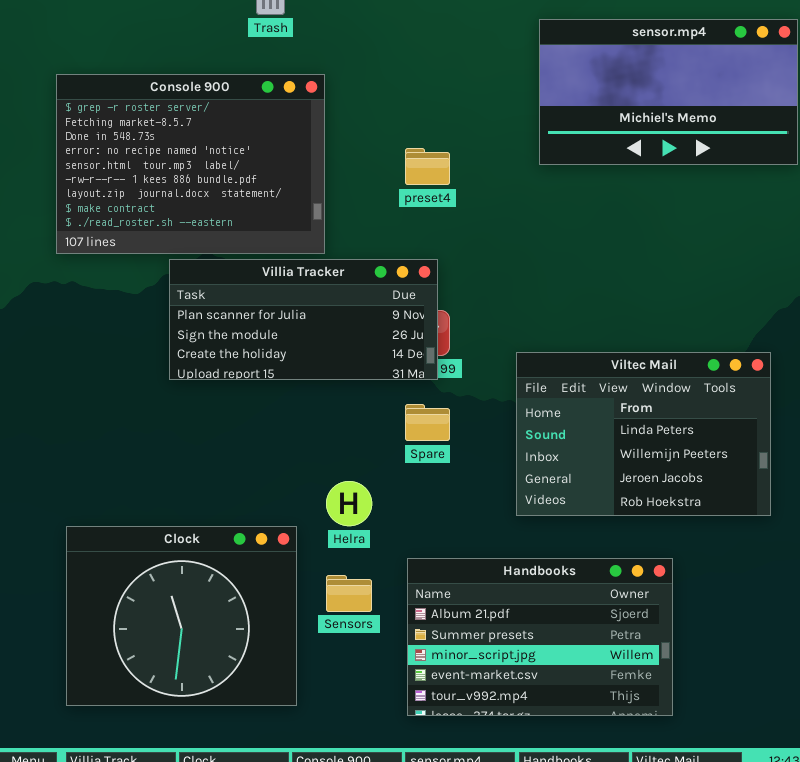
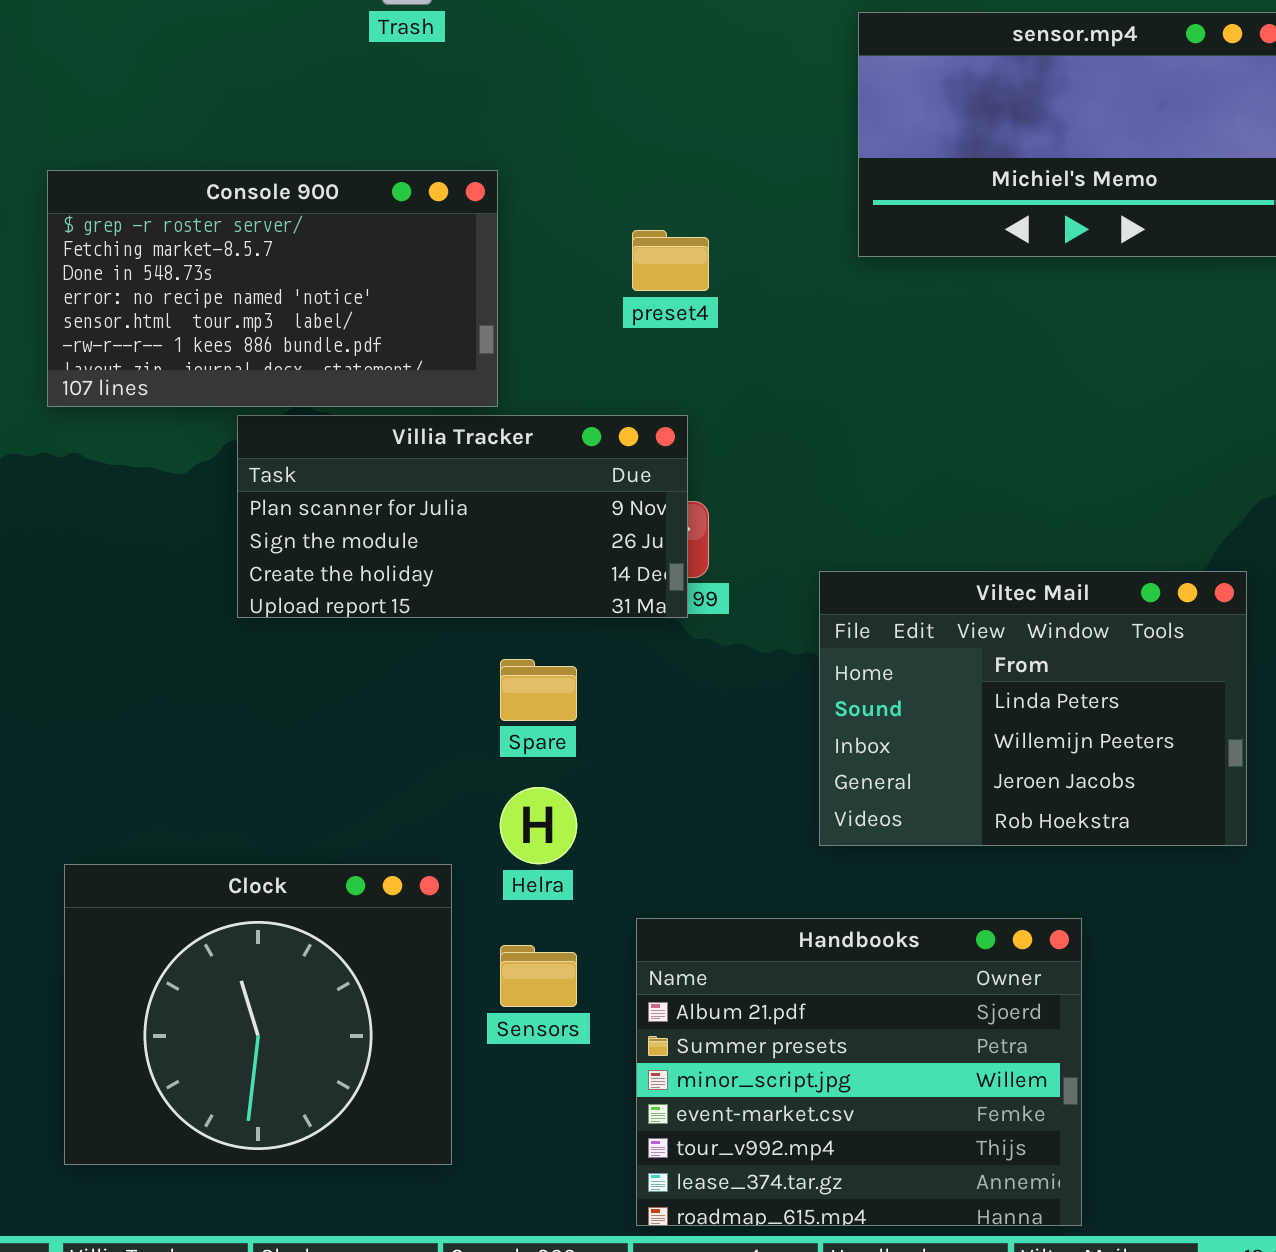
Console 900: [56,74,325,254] -> [47,170,498,407], resized
Spare: [405,404,450,441] -> [500,659,577,721], moved
Handbooks: [407,558,673,716] -> [636,918,1082,1226], resized

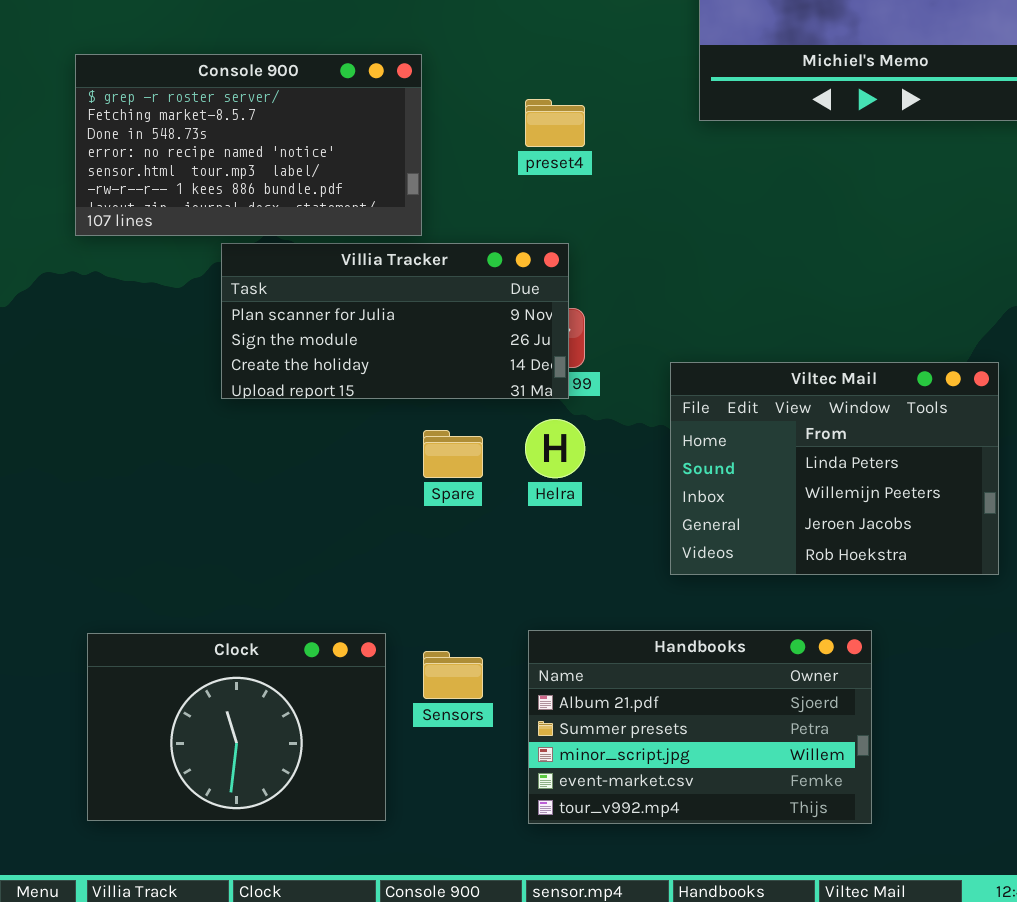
Helra: [500,787,577,864] -> [525,419,585,478], moved
Clock: [64,864,452,1165] -> [87,633,386,821], resized
Handbooks: [636,918,1082,1226] -> [528,630,872,824], resized

